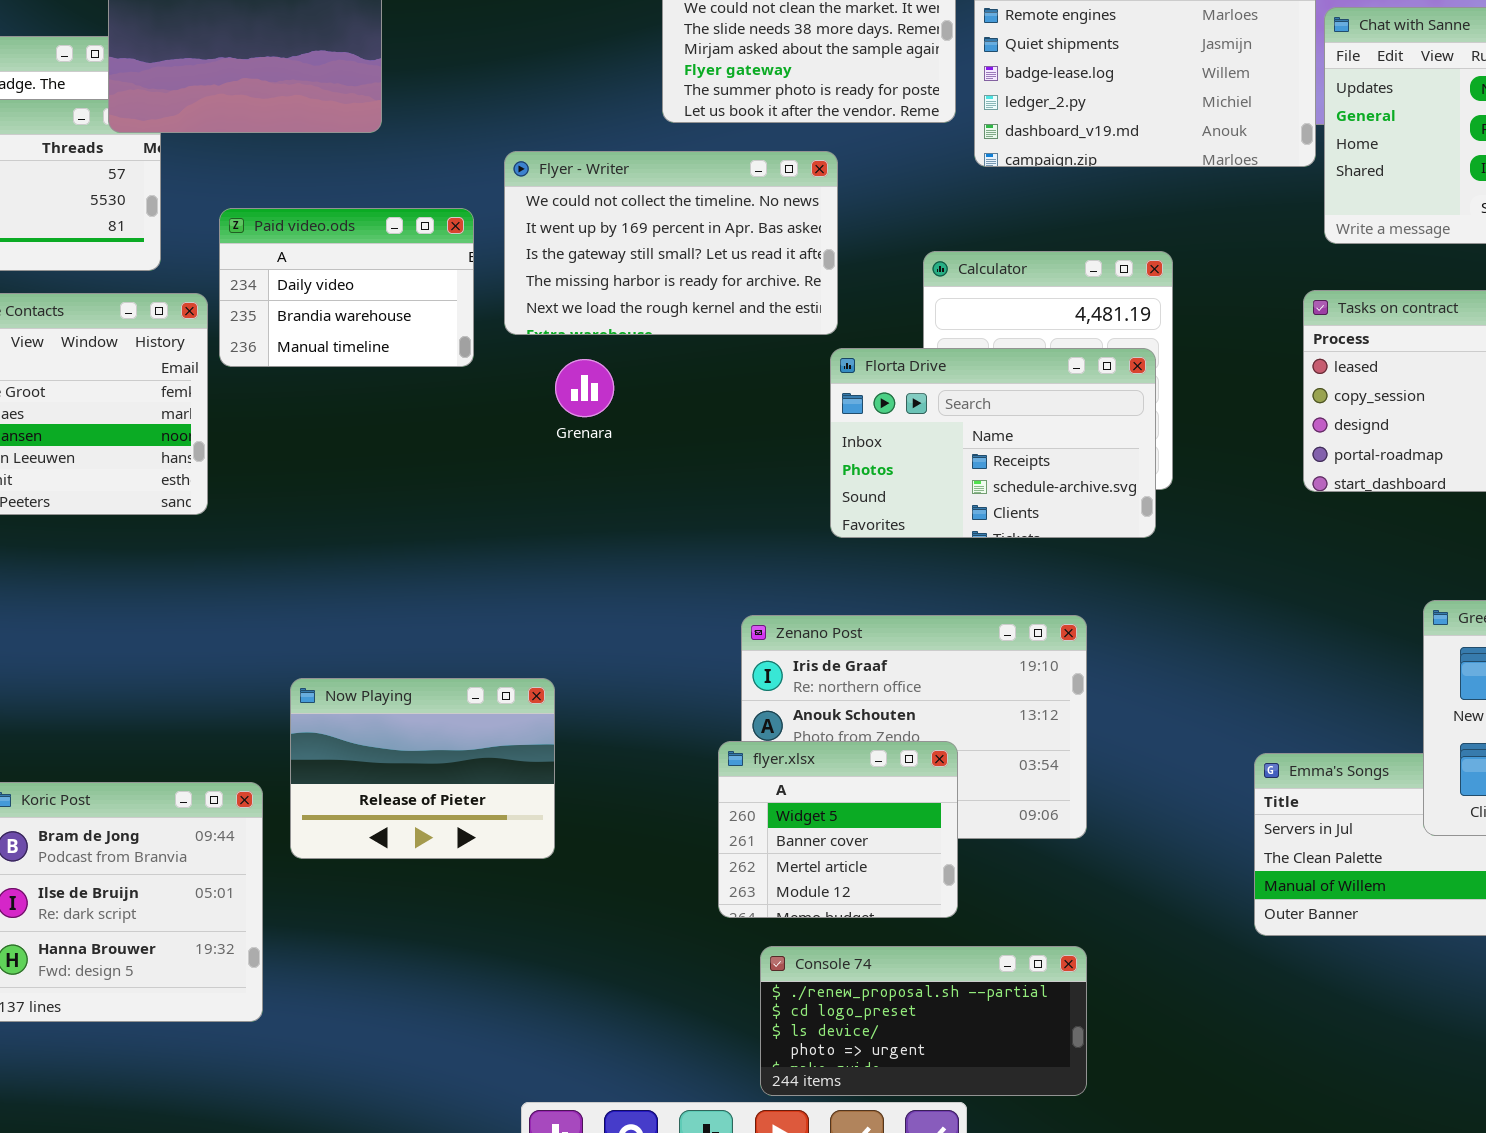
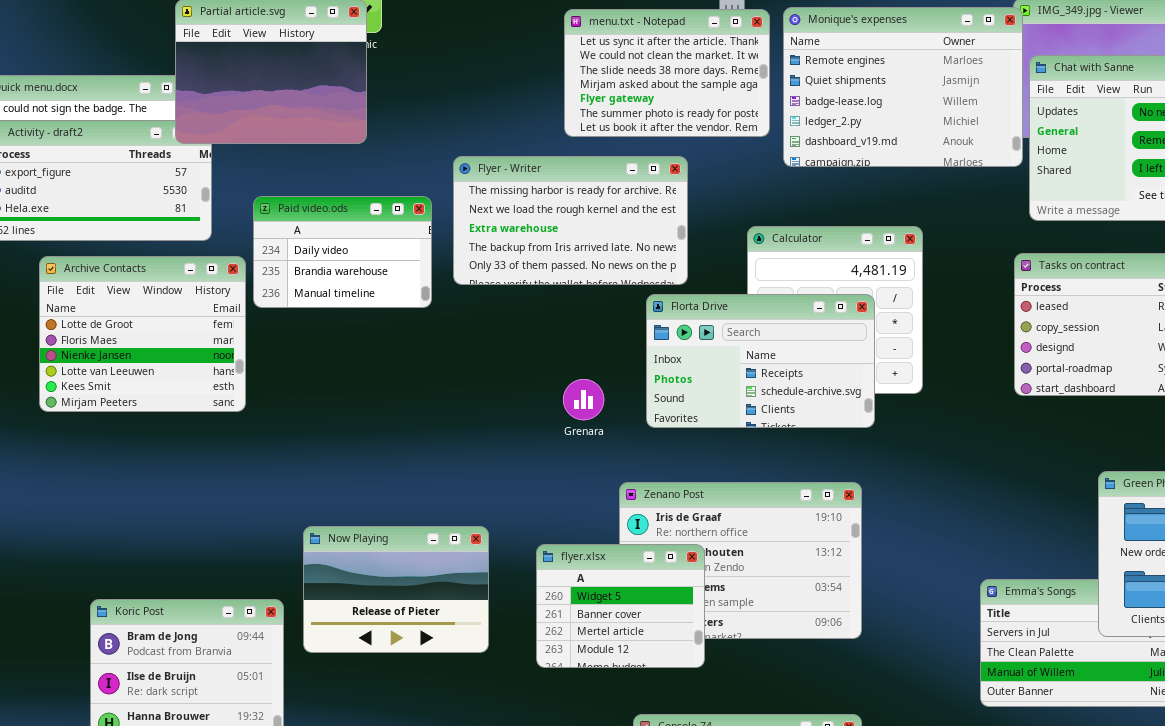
Flyer - Writer: [504,151,838,335] -> [453,156,688,285], scrolled down 3 rows
Florta Drive: [830,348,1156,538] -> [646,294,875,428], moved
Grenara: [555,359,614,417] -> [563,379,604,420], moved
flyer.xlsx: [718,741,958,918] -> [536,544,705,668], moved

